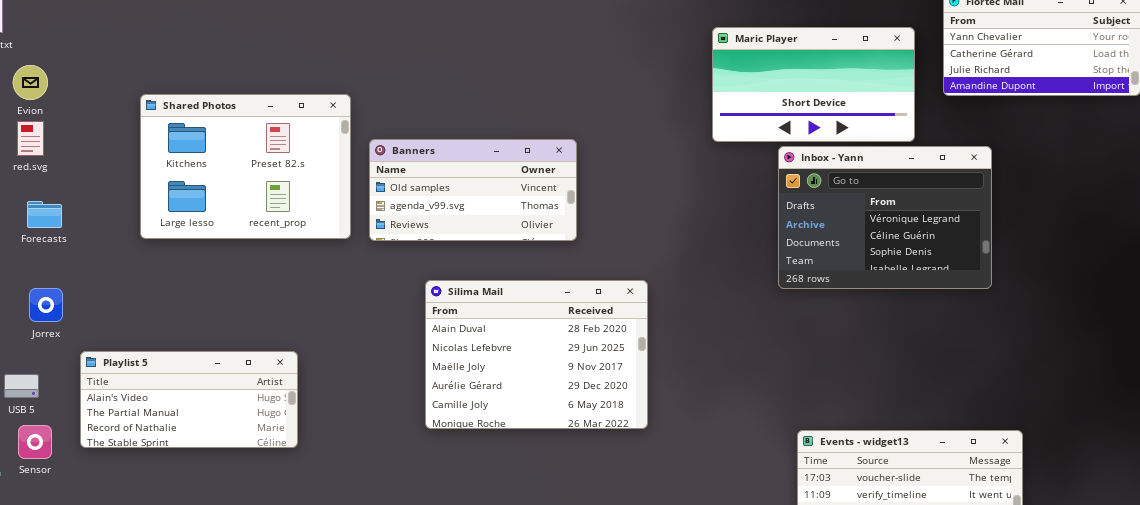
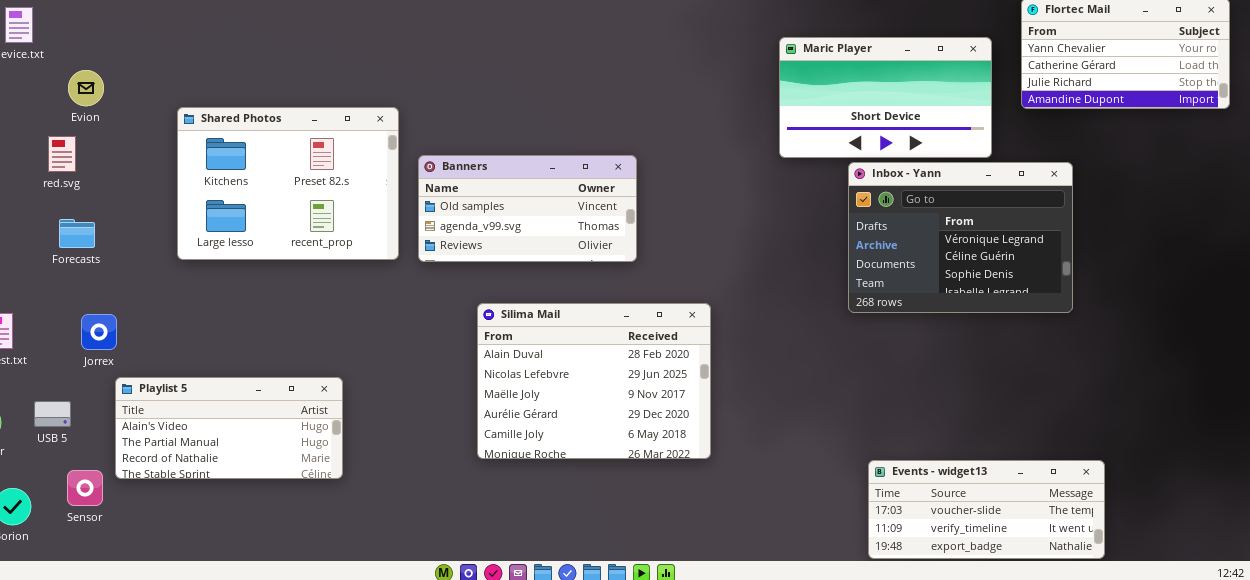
Evion: [13,65,48,100] -> [68,70,104,106], moved
Jorrex: [29,288,63,322] -> [81,314,117,350], moved
Sensor: [18,425,52,459] -> [67,470,103,506], moved

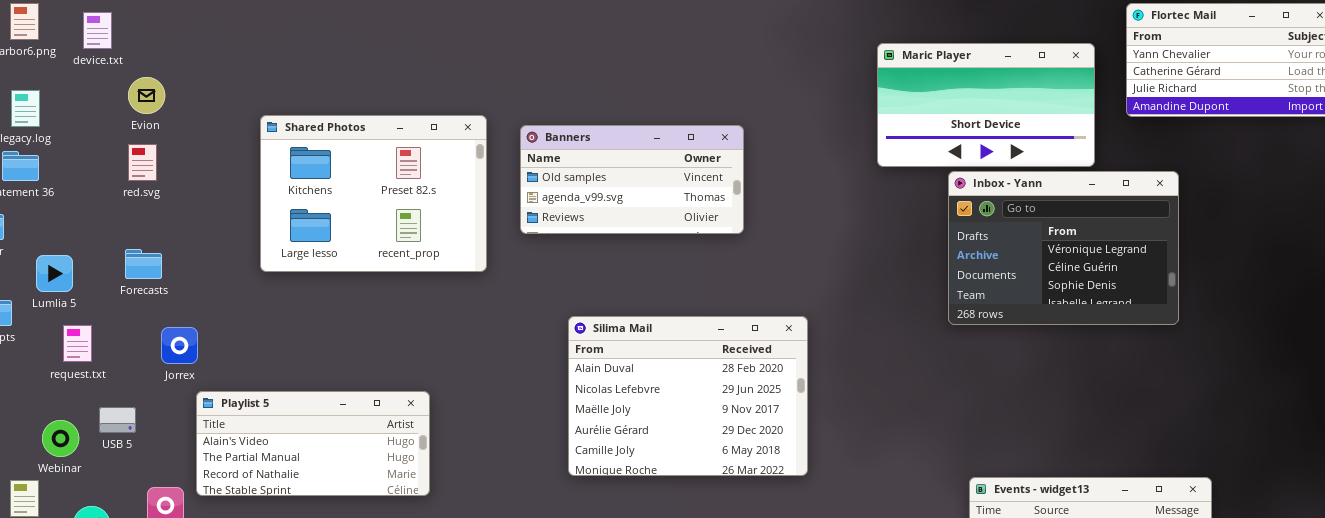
Evion: [68,70,104,106] -> [128,77,165,114], moved
Banners: [418,155,637,262] -> [520,125,744,234], moved
Forecasts: [59,219,95,248] -> [125,249,162,279], moved
USB 5: [34,401,71,427] -> [99,407,136,433], moved

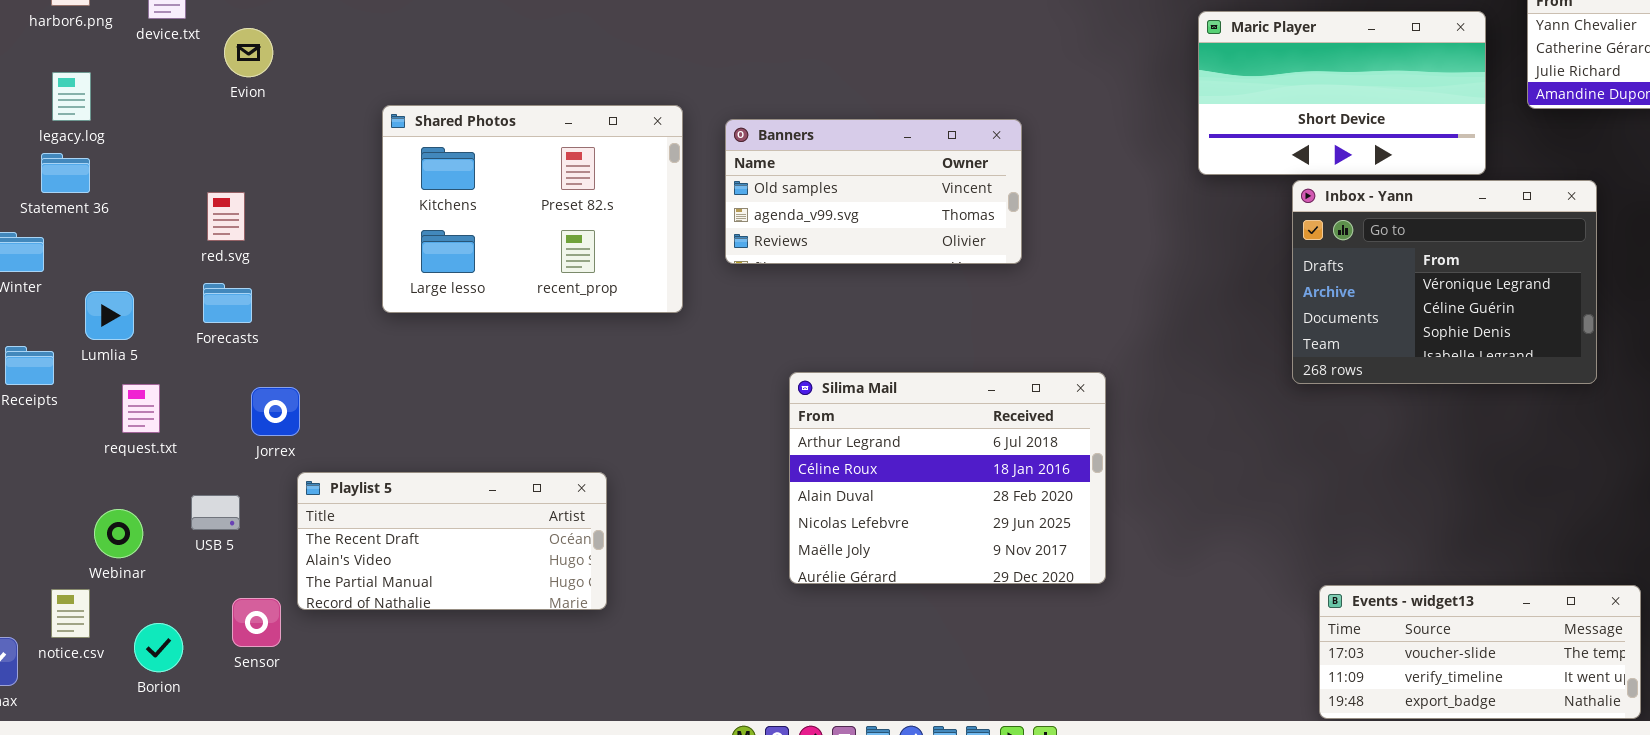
Evion: [128,77,165,114] -> [224,28,273,77], moved
red.svg: [128,144,157,181] -> [207,192,245,241], moved
Silima Mail: [568,316,808,476] -> [789,372,1106,584], scrolled up 2 rows
Playlist 5: [196,391,430,496] -> [297,472,607,610], scrolled up 1 row
USB 5: [99,407,136,433] -> [191,495,240,530], moved

